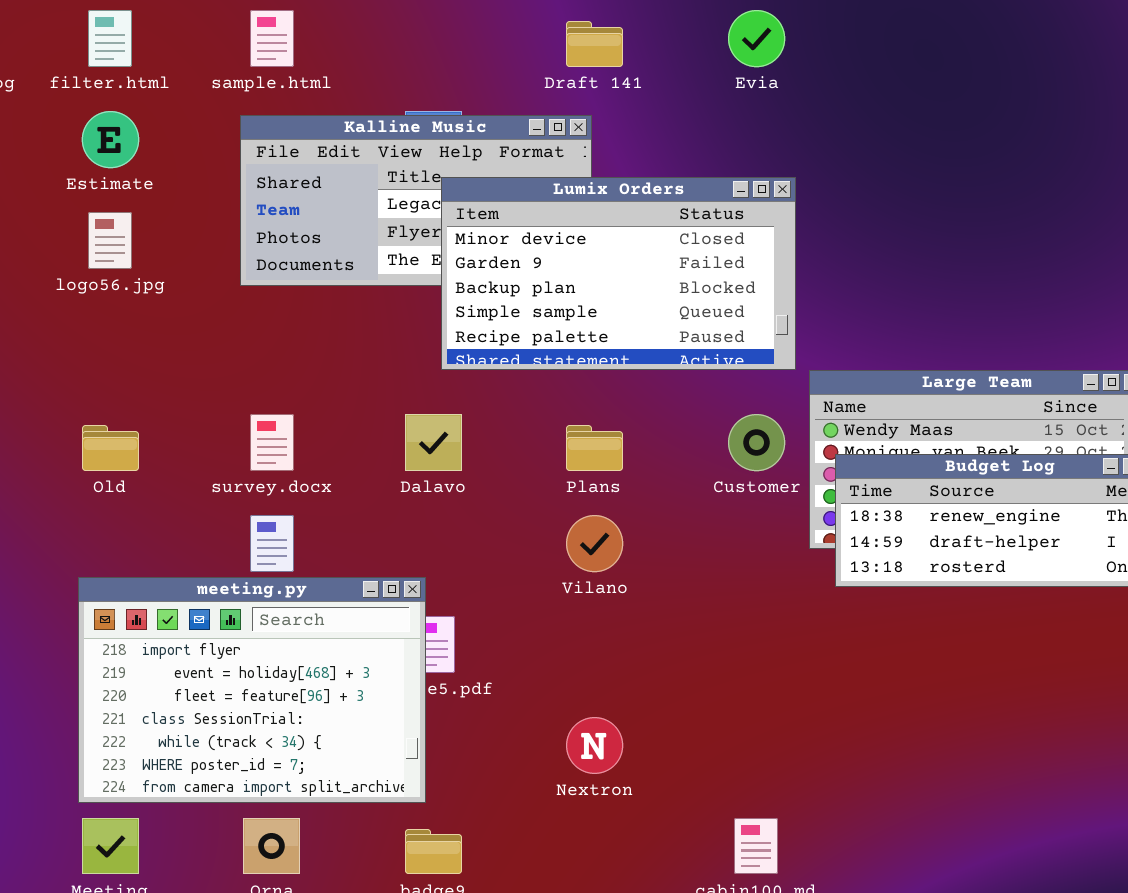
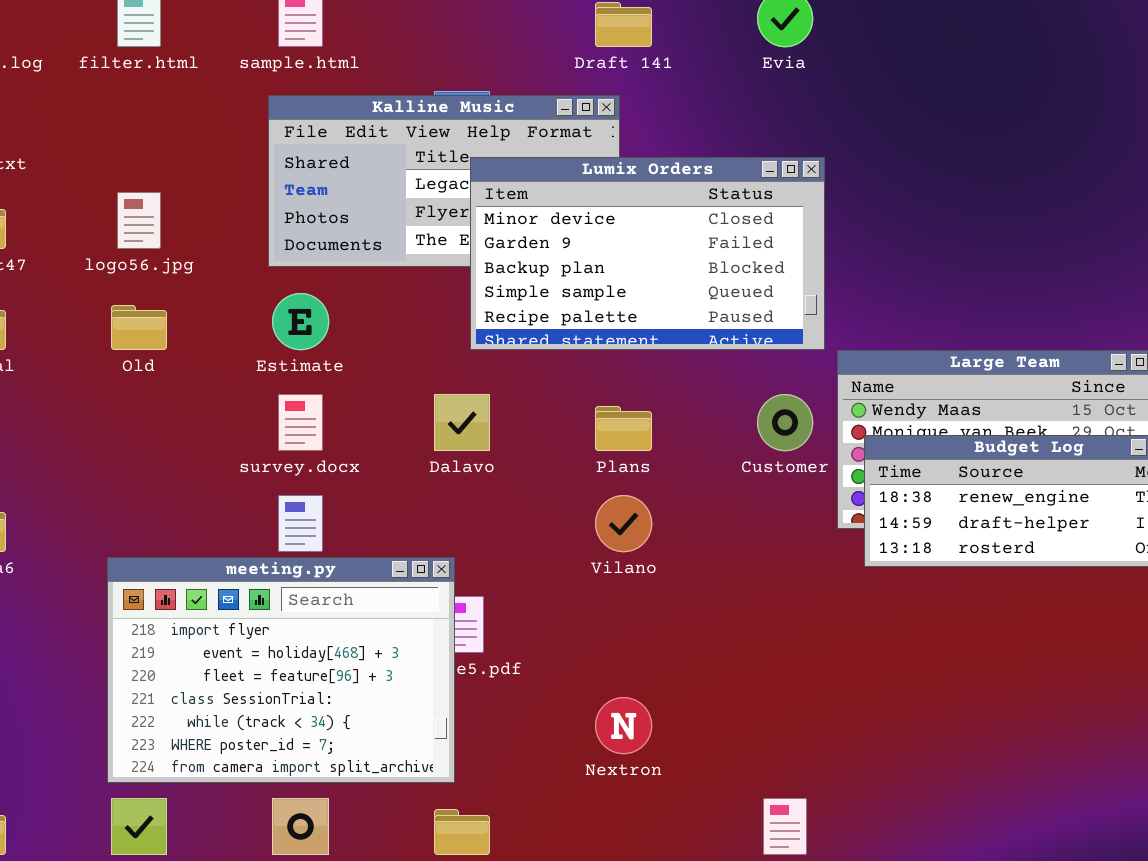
Estimate: [82,111,139,168] -> [272,293,329,350], moved
Old: [82,425,139,471] -> [111,305,167,350], moved

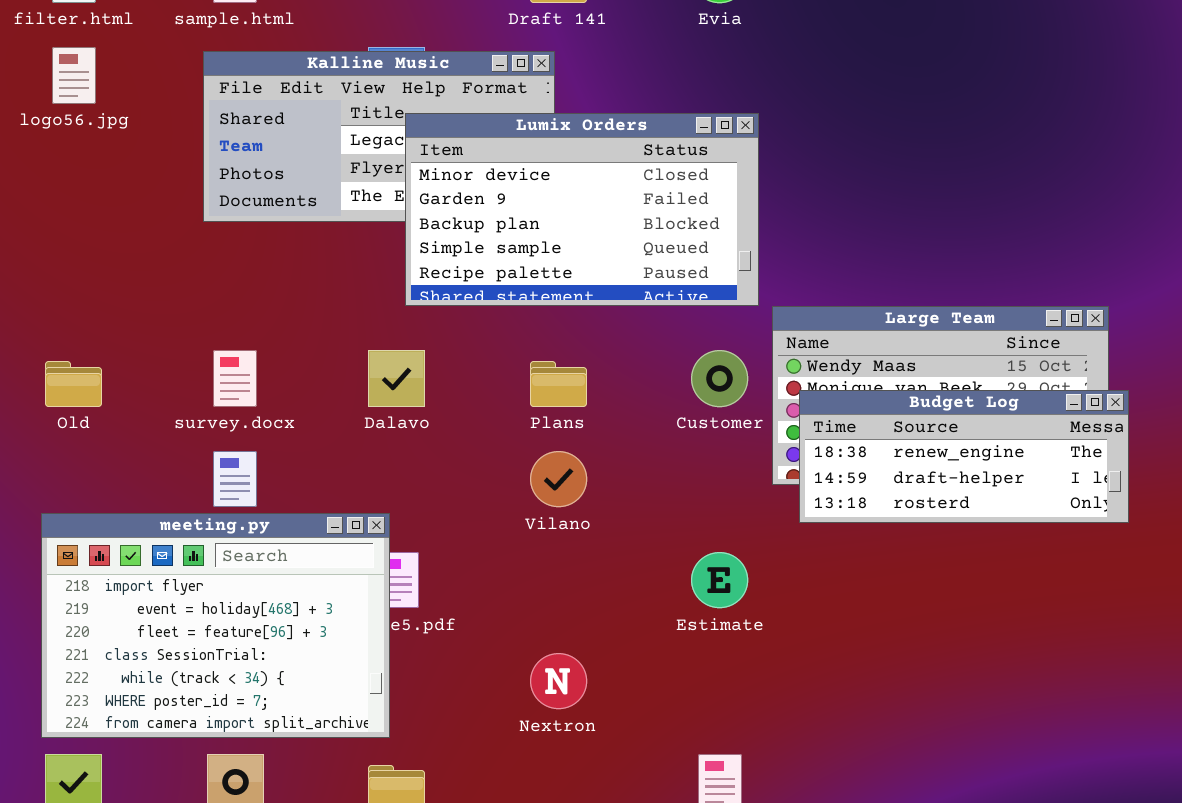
logo56.jpg: [117,192,161,249] -> [52,47,96,104], moved
Estimate: [272,293,329,350] -> [691,552,748,608], moved
Old: [111,305,167,350] -> [45,361,102,407], moved

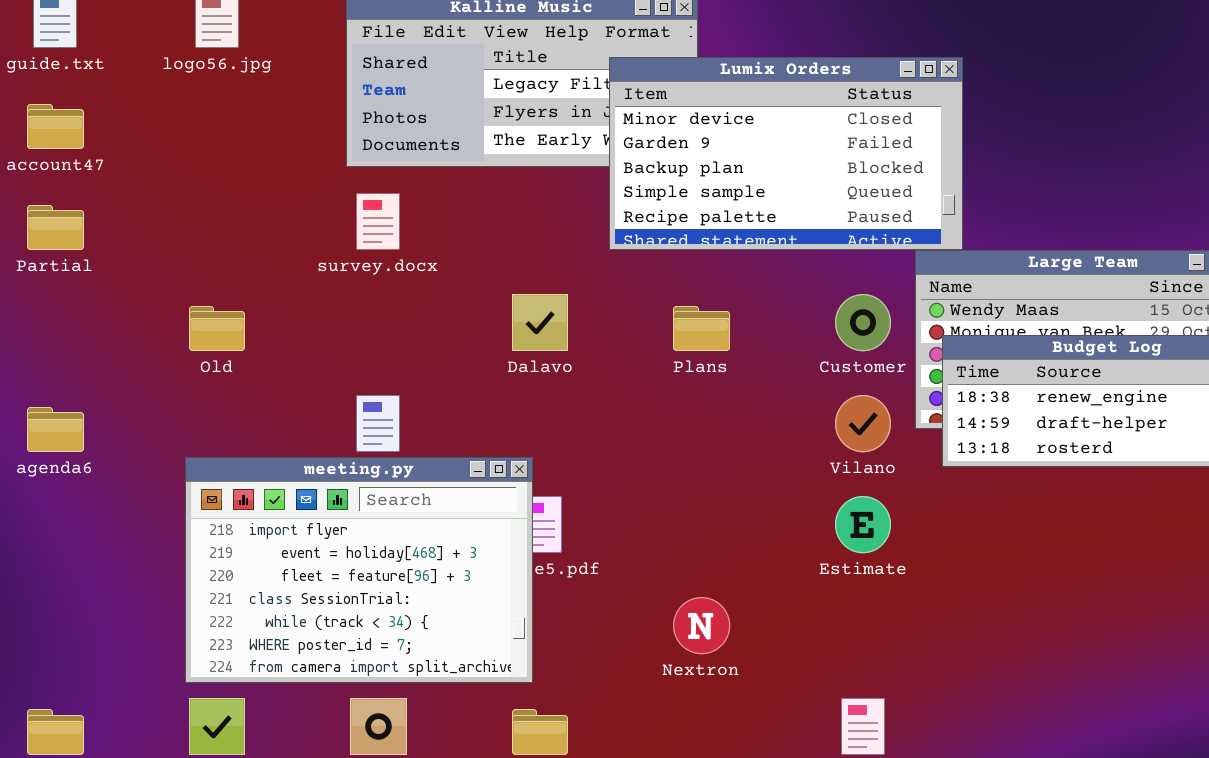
Lumix Orders: [405,113,759,306] -> [609,57,963,250], moved
survey.docx: [213,350,257,407] -> [356,193,400,250], moved
Vilano: [530,451,587,507] -> [835,395,891,452], moved

